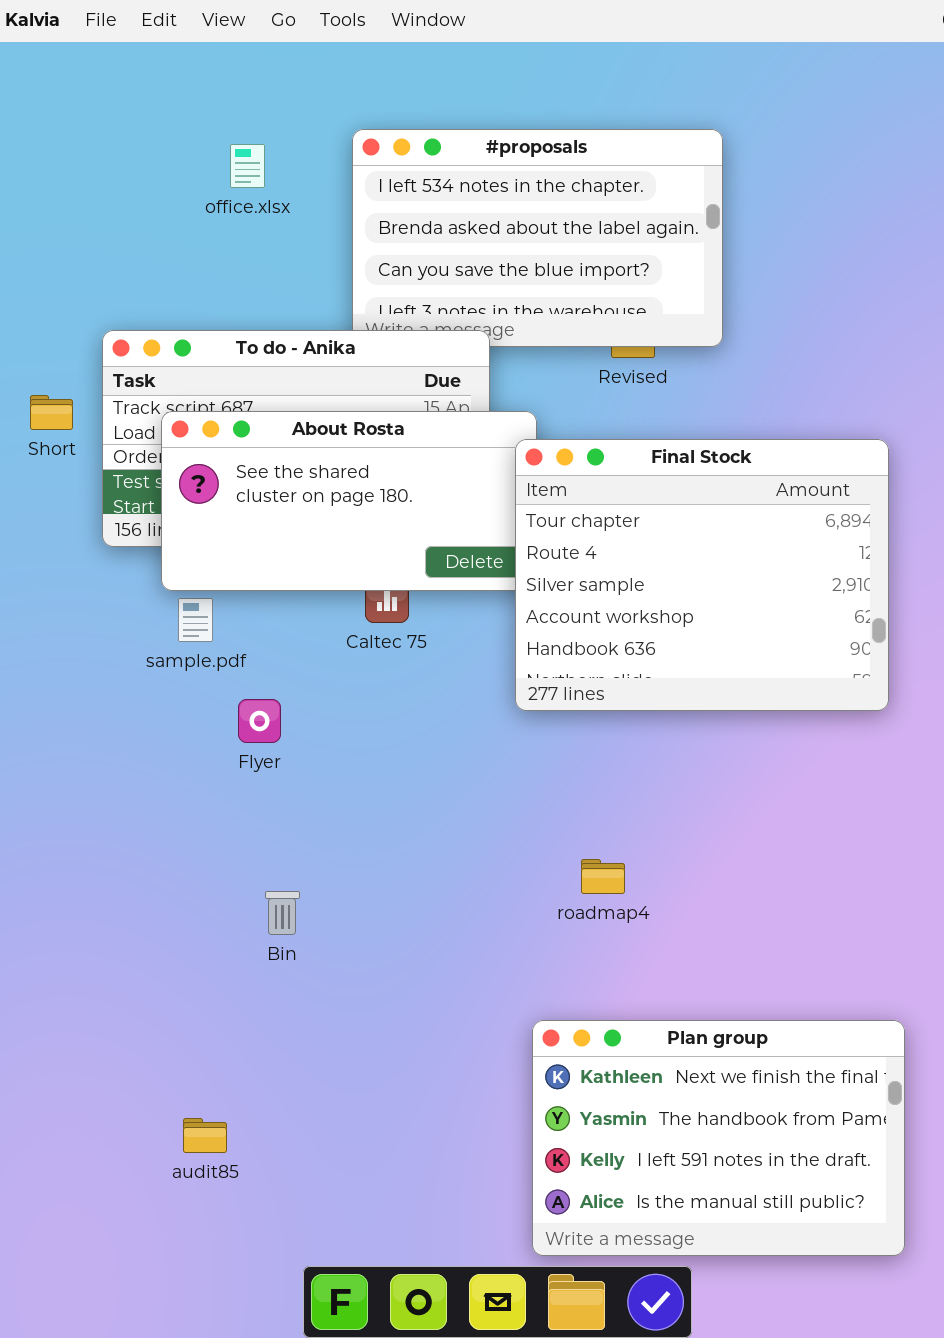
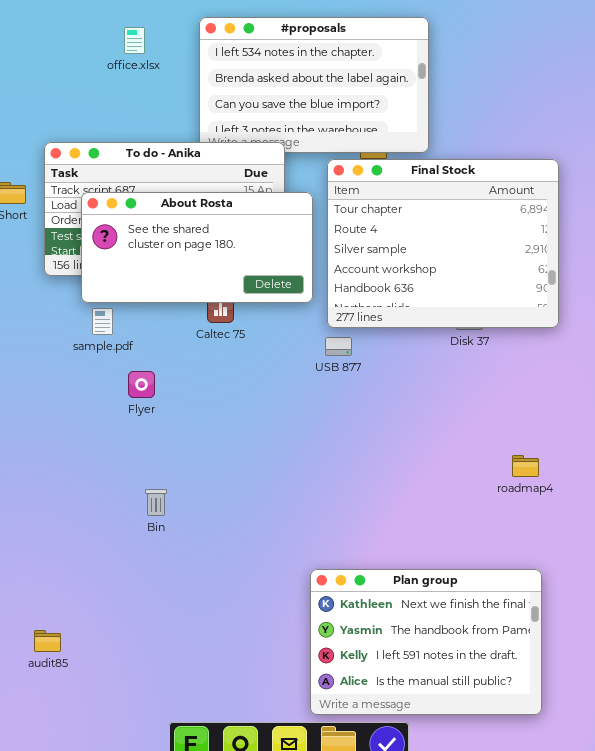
Final Stock: [515,439,889,711] -> [327,159,559,328], moved
roadmap4: [581,859,625,894] -> [512,455,539,477], moved
audit85: [183,1118,227,1153] -> [34,630,61,652], moved

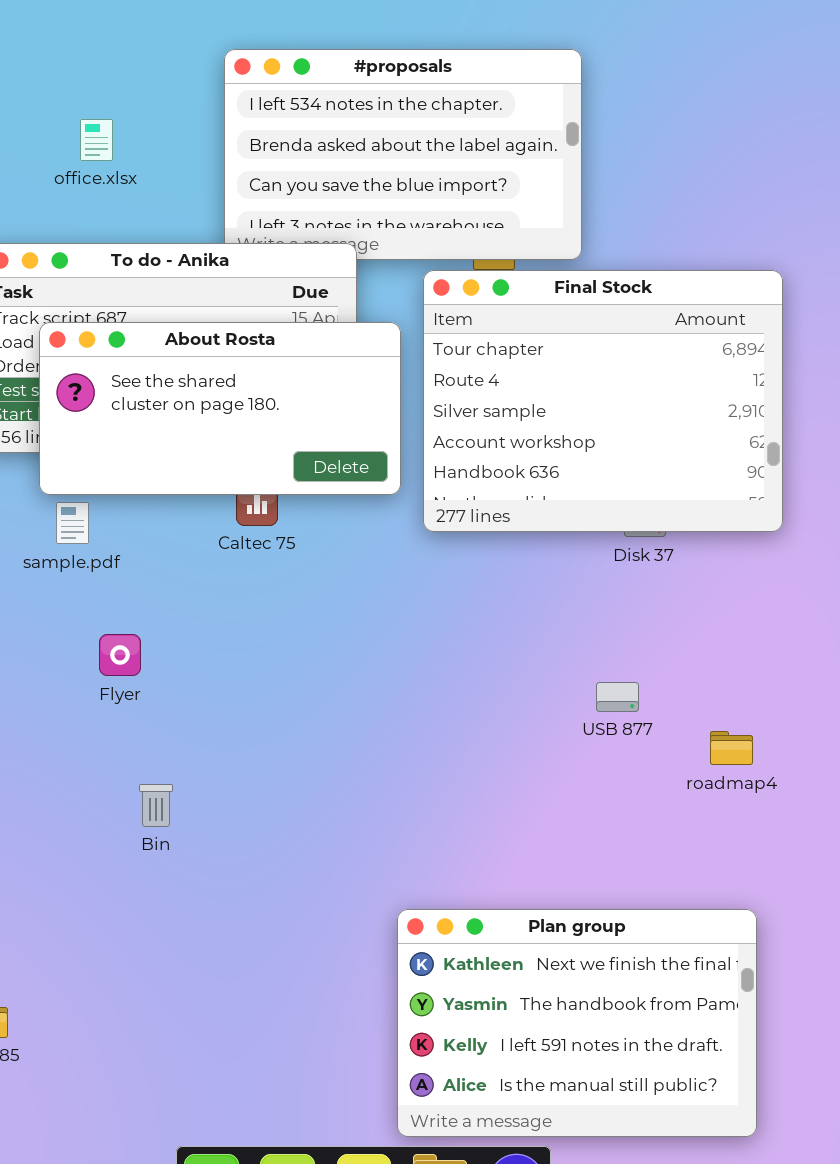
office.xlsx: [124,27,145,54] -> [80,119,113,161], moved
USB 877: [325,337,352,356] -> [596,682,639,712], moved
Flyer: [128,371,155,398] -> [99,634,141,676], moved

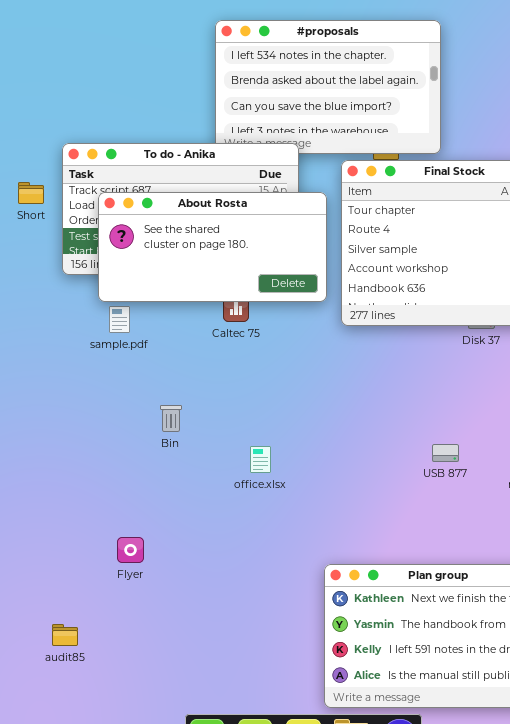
office.xlsx: [80,119,113,161] -> [250,446,271,473], moved
Flyer: [99,634,141,676] -> [117,537,144,563], moved
USB 877: [596,682,639,712] -> [432,444,459,462], moved
Bin: [139,784,173,827] -> [160,405,182,432], moved

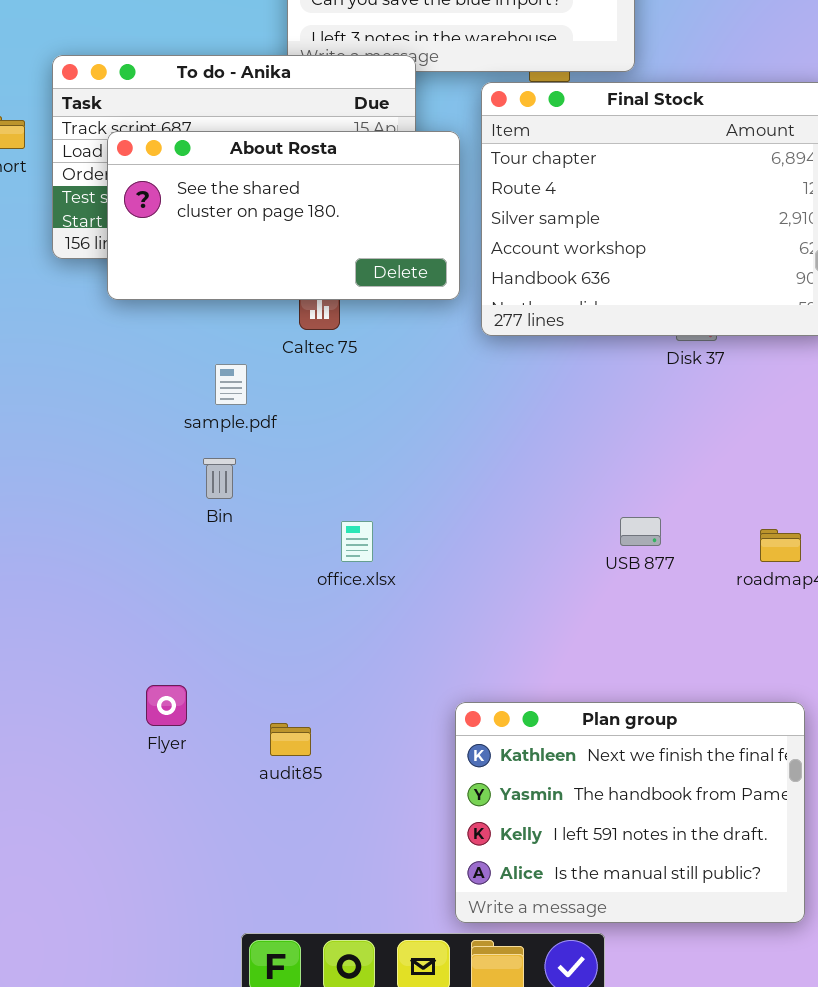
sample.pdf: [109,306,130,333] -> [215,364,247,405], moved
Flyer: [117,537,144,563] -> [146,685,187,726], moved
audit85: [52,624,78,646] -> [270,723,311,756], moved

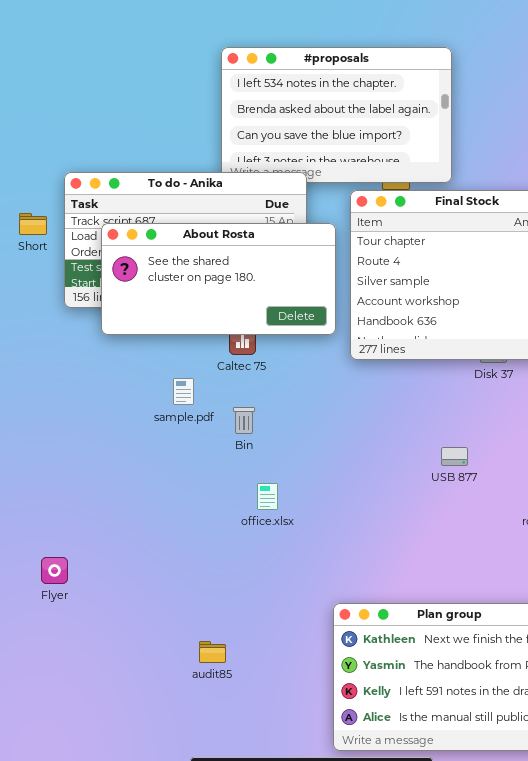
Bin: [203,458,236,499] -> [233,407,255,434], moved
USB 877: [620,517,661,546] -> [441,447,468,466], moved
Flyer: [146,685,187,726] -> [41,557,68,584], moved
audit85: [270,723,311,756] -> [199,641,226,663], moved

